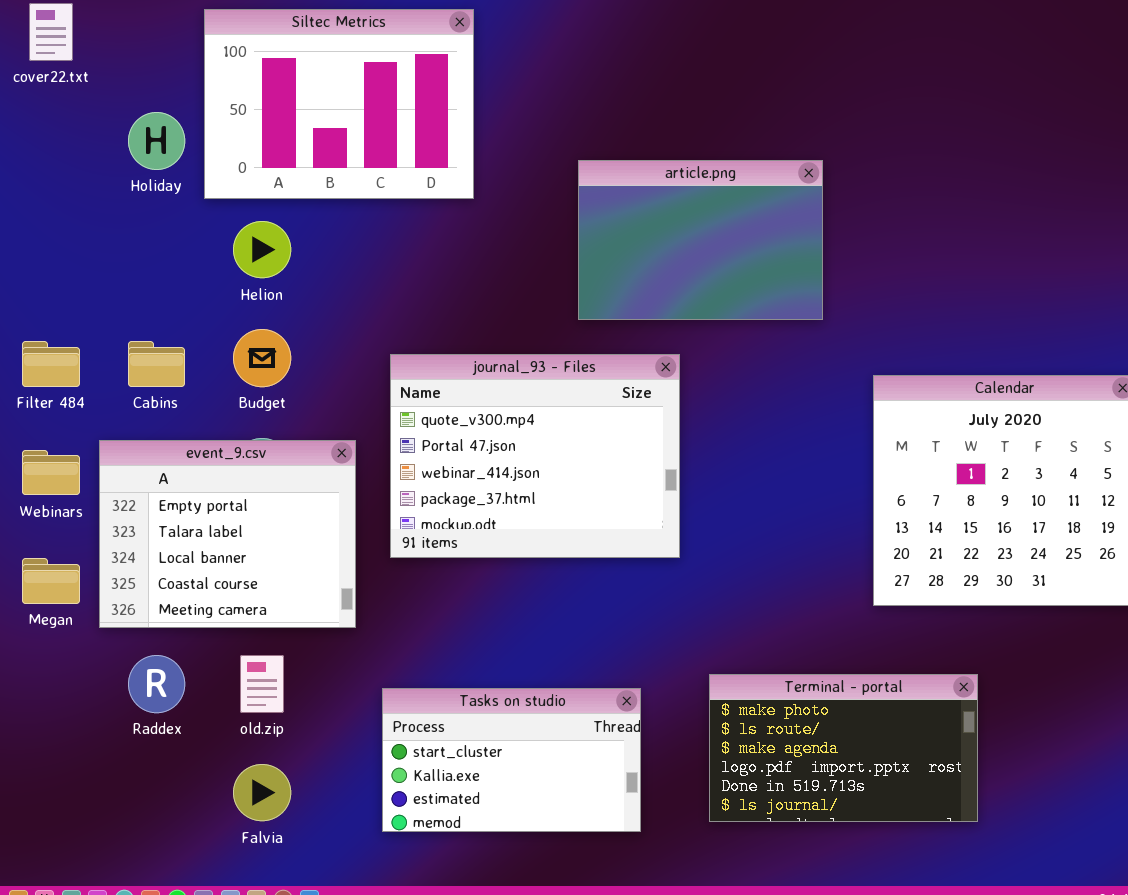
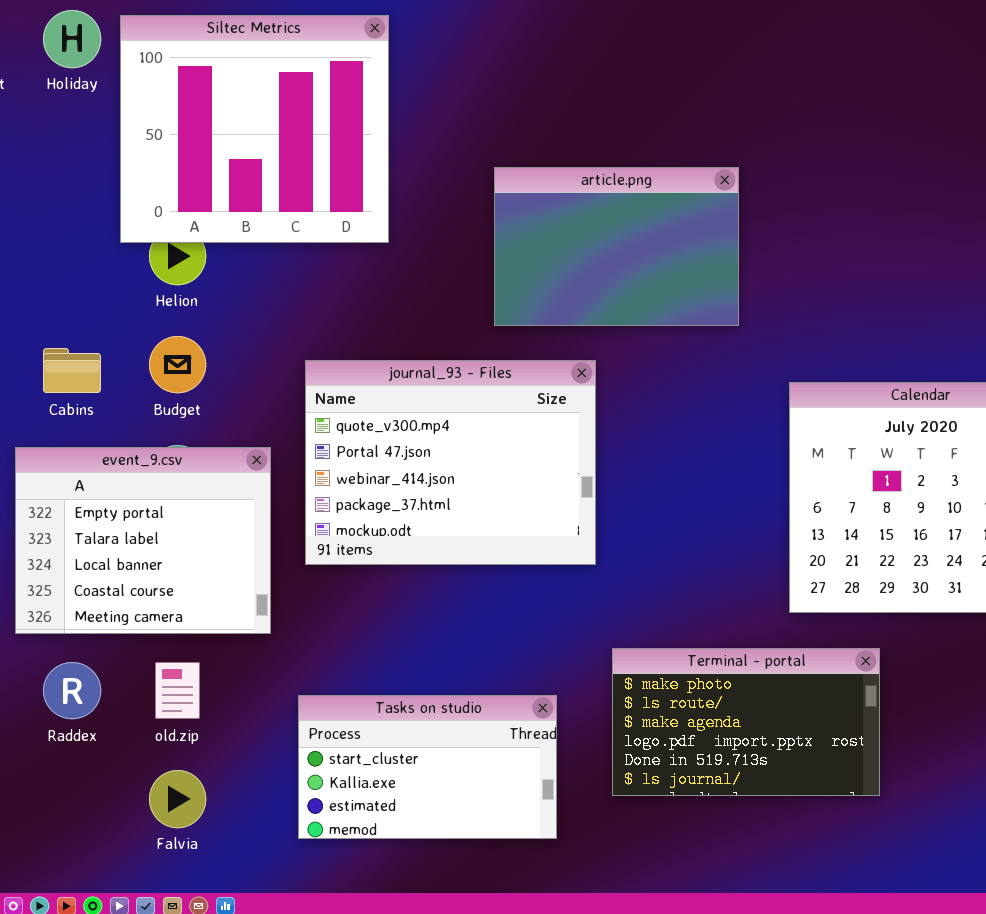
Siltec Metrics: [204,9,474,199] -> [120,15,389,243], resized
Holiday: [128,112,185,170] -> [43,10,101,68], moved
Terminal - portal: [709,674,978,822] -> [612,648,880,796], moved

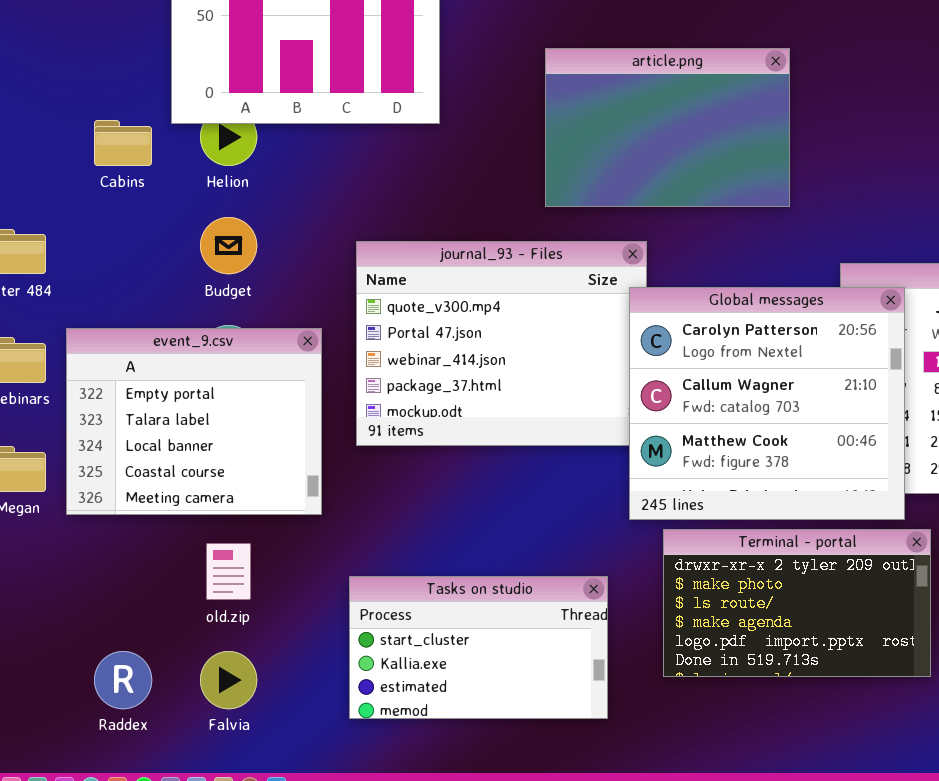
Cabins: [43,348,101,393] -> [94,120,152,166], moved
Global messages: none -> [629,287,905,520], opened
Terminal - portal: [612,648,880,796] -> [663,529,931,677], scrolled up 1 row
Raddex: [43,662,101,719] -> [94,651,152,709], moved

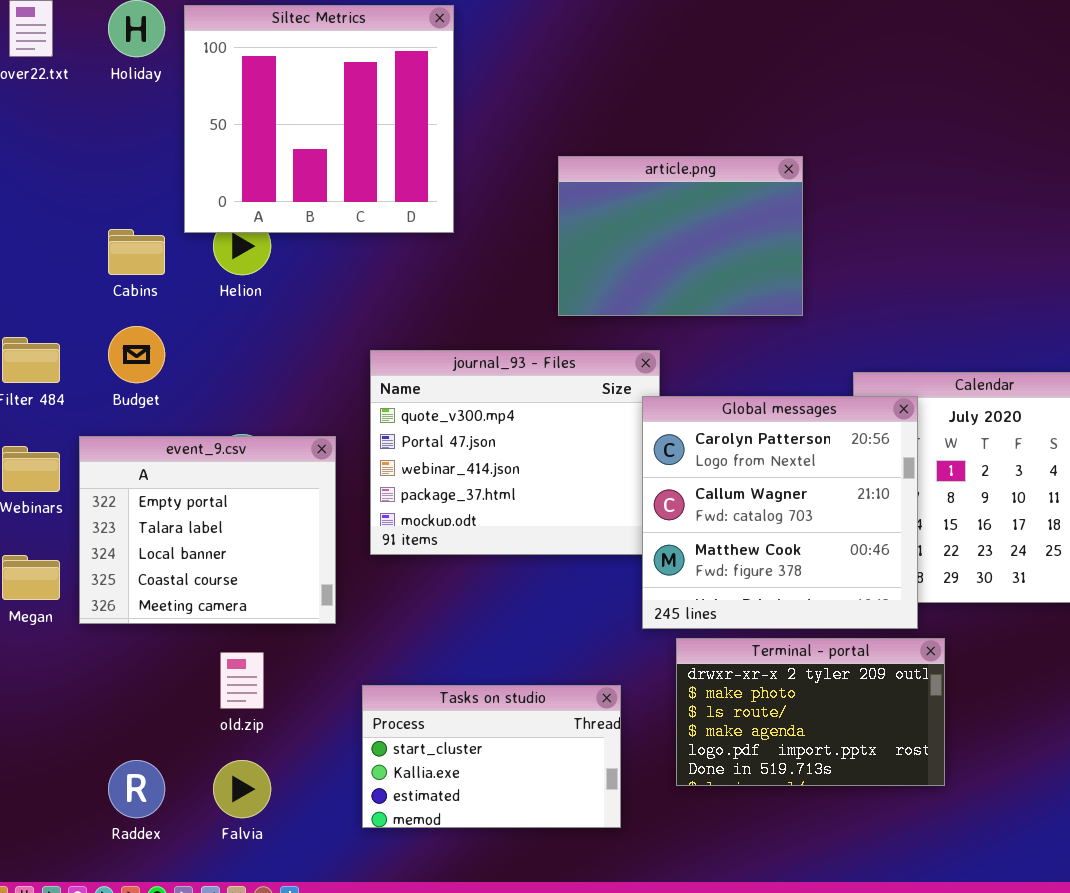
Budget: [200,217,257,274] -> [108,326,165,383], moved

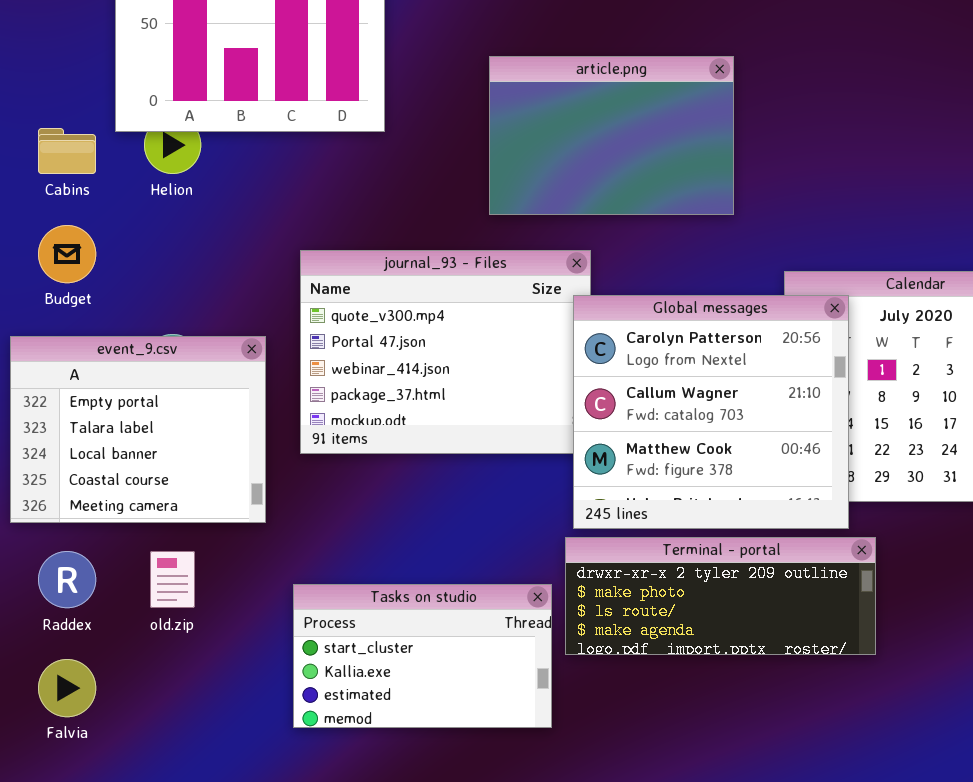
Terminal - portal: [676,638,945,786] -> [565,537,876,655], resized
Raddex: [108,760,165,818] -> [38,551,96,608], moved
Falvia: [213,760,271,818] -> [38,659,96,717], moved

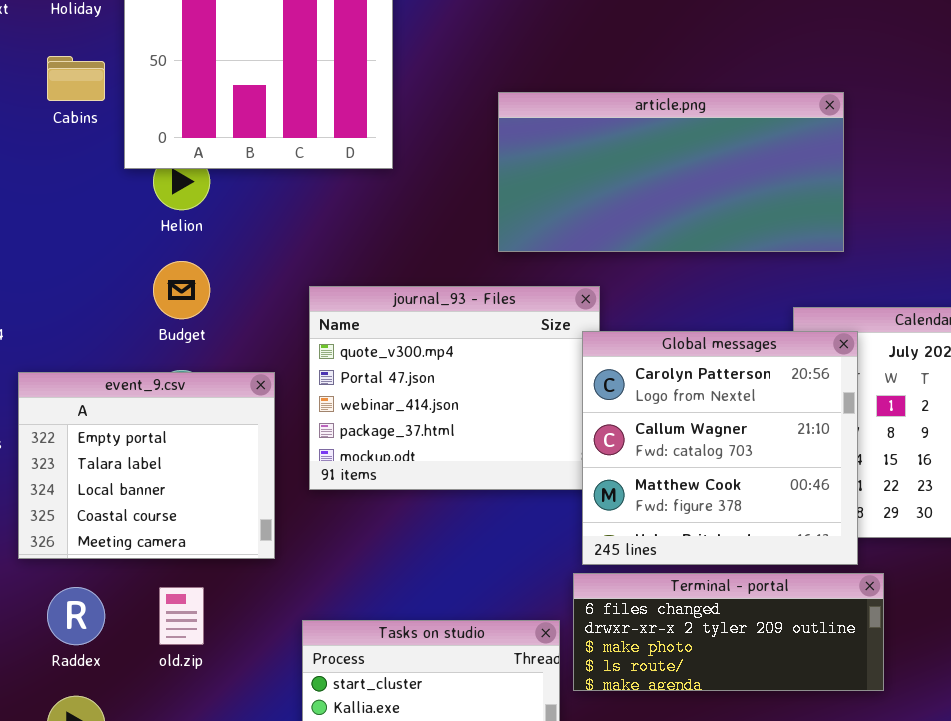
article.png: [489,56,734,215] -> [498,92,844,252], resized
Cabins: [38,128,96,174] -> [47,56,105,101], moved
Budget: [38,225,96,283] -> [153,261,210,319], moved
Terminal - portal: [565,537,876,655] -> [573,573,884,691], scrolled up 1 row

